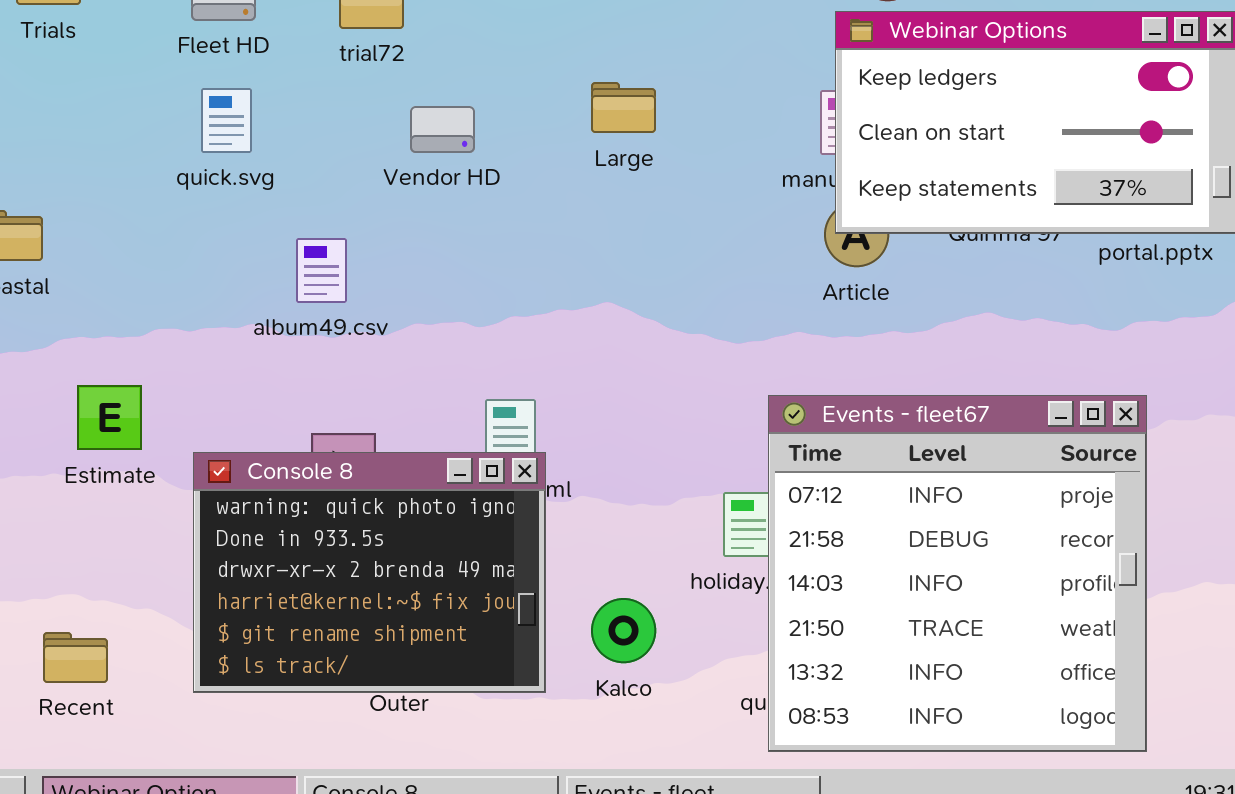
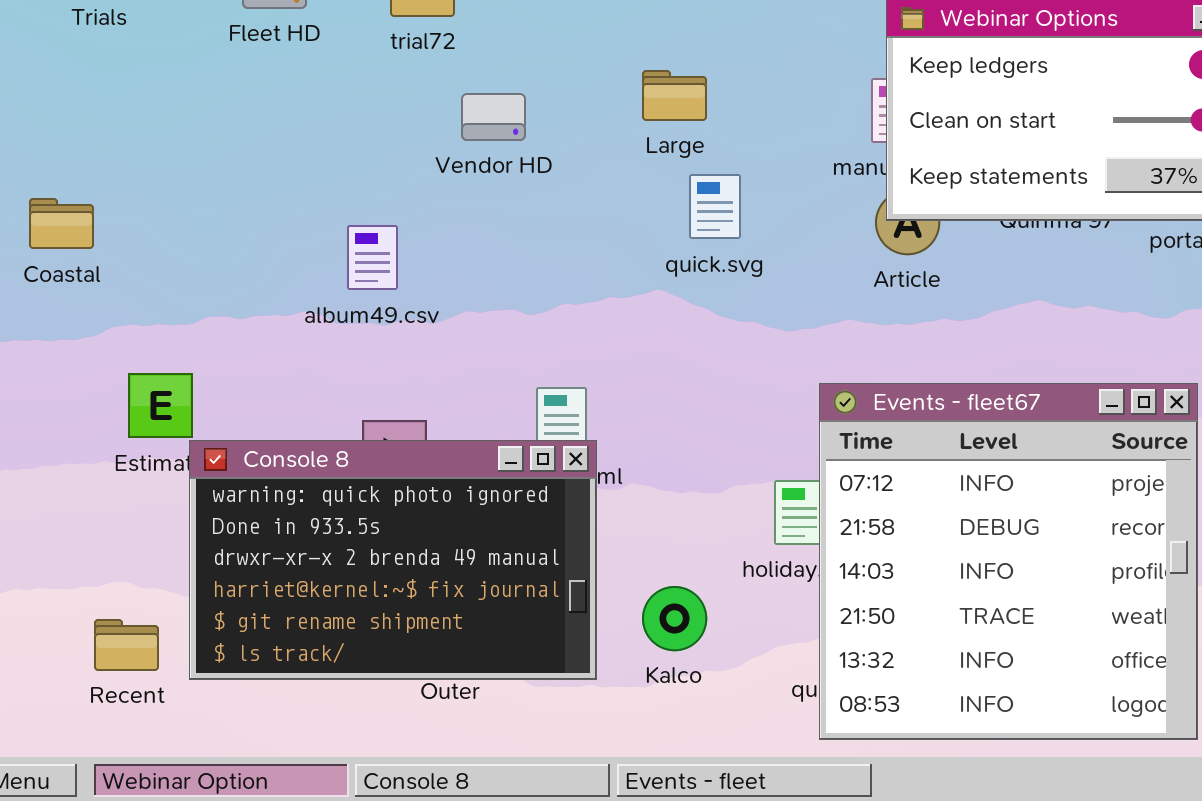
quick.svg: [201,88,252,153] -> [689,174,741,239], moved
Console 8: [193,452,546,693] -> [189,440,597,680], resized

